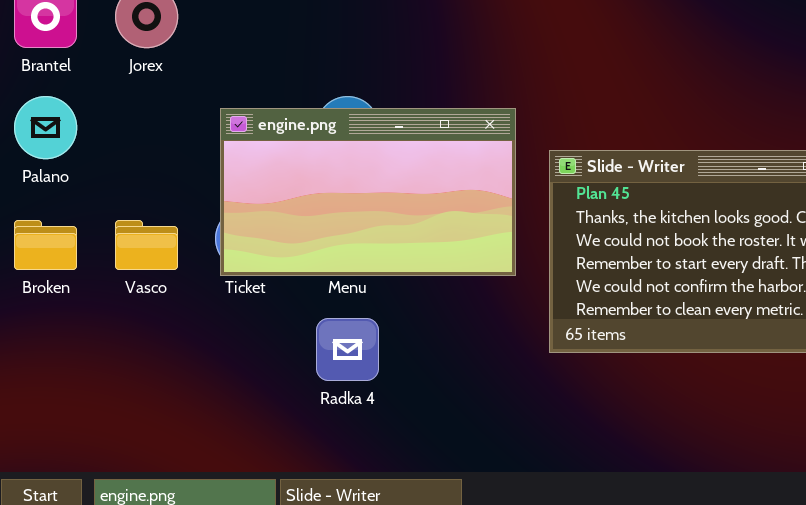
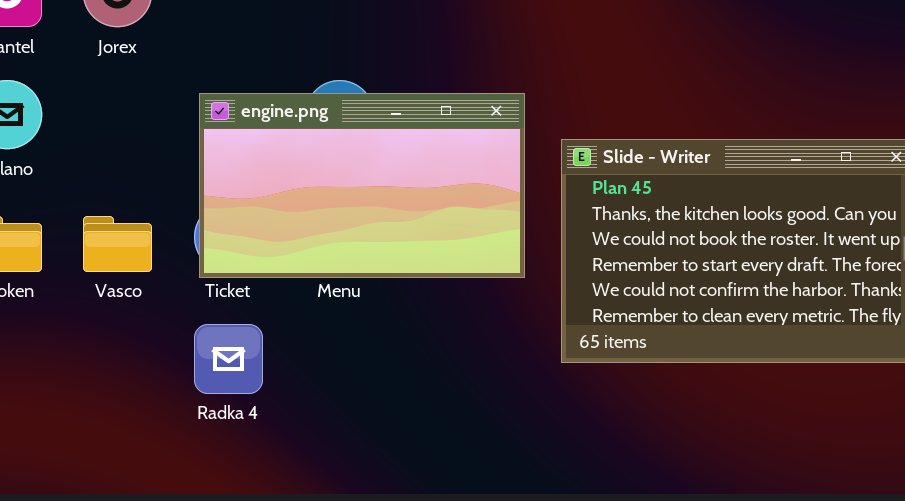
Radka 4: [316,318,379,381] -> [194,324,263,394], moved

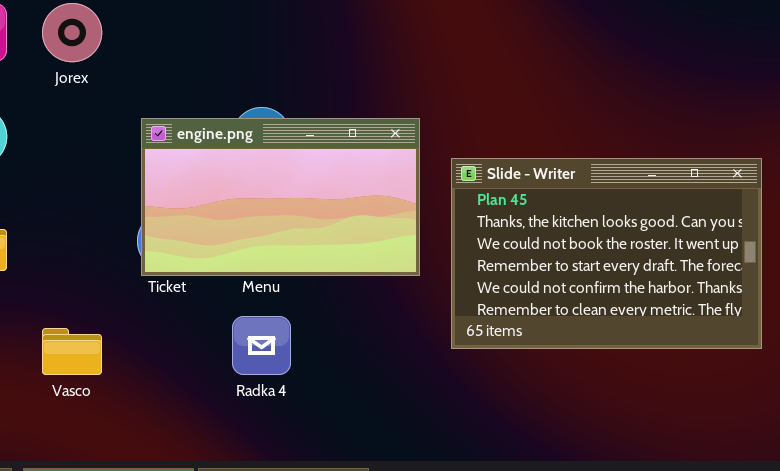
Vasco: [83,216,152,272] -> [42,328,102,375], moved
Radka 4: [194,324,263,394] -> [232,316,291,375], moved

